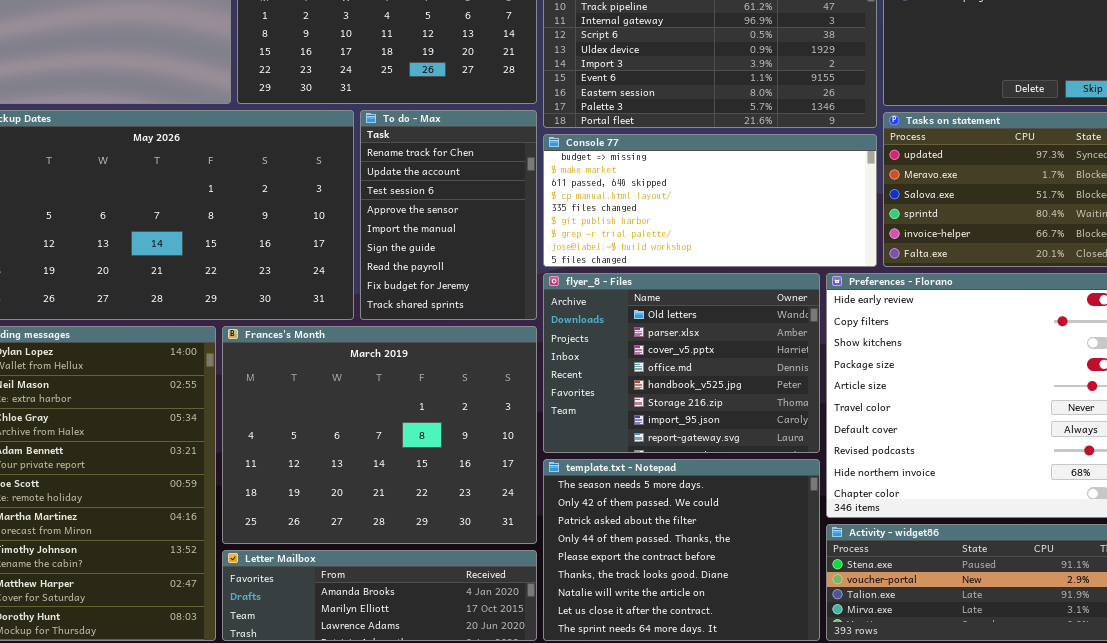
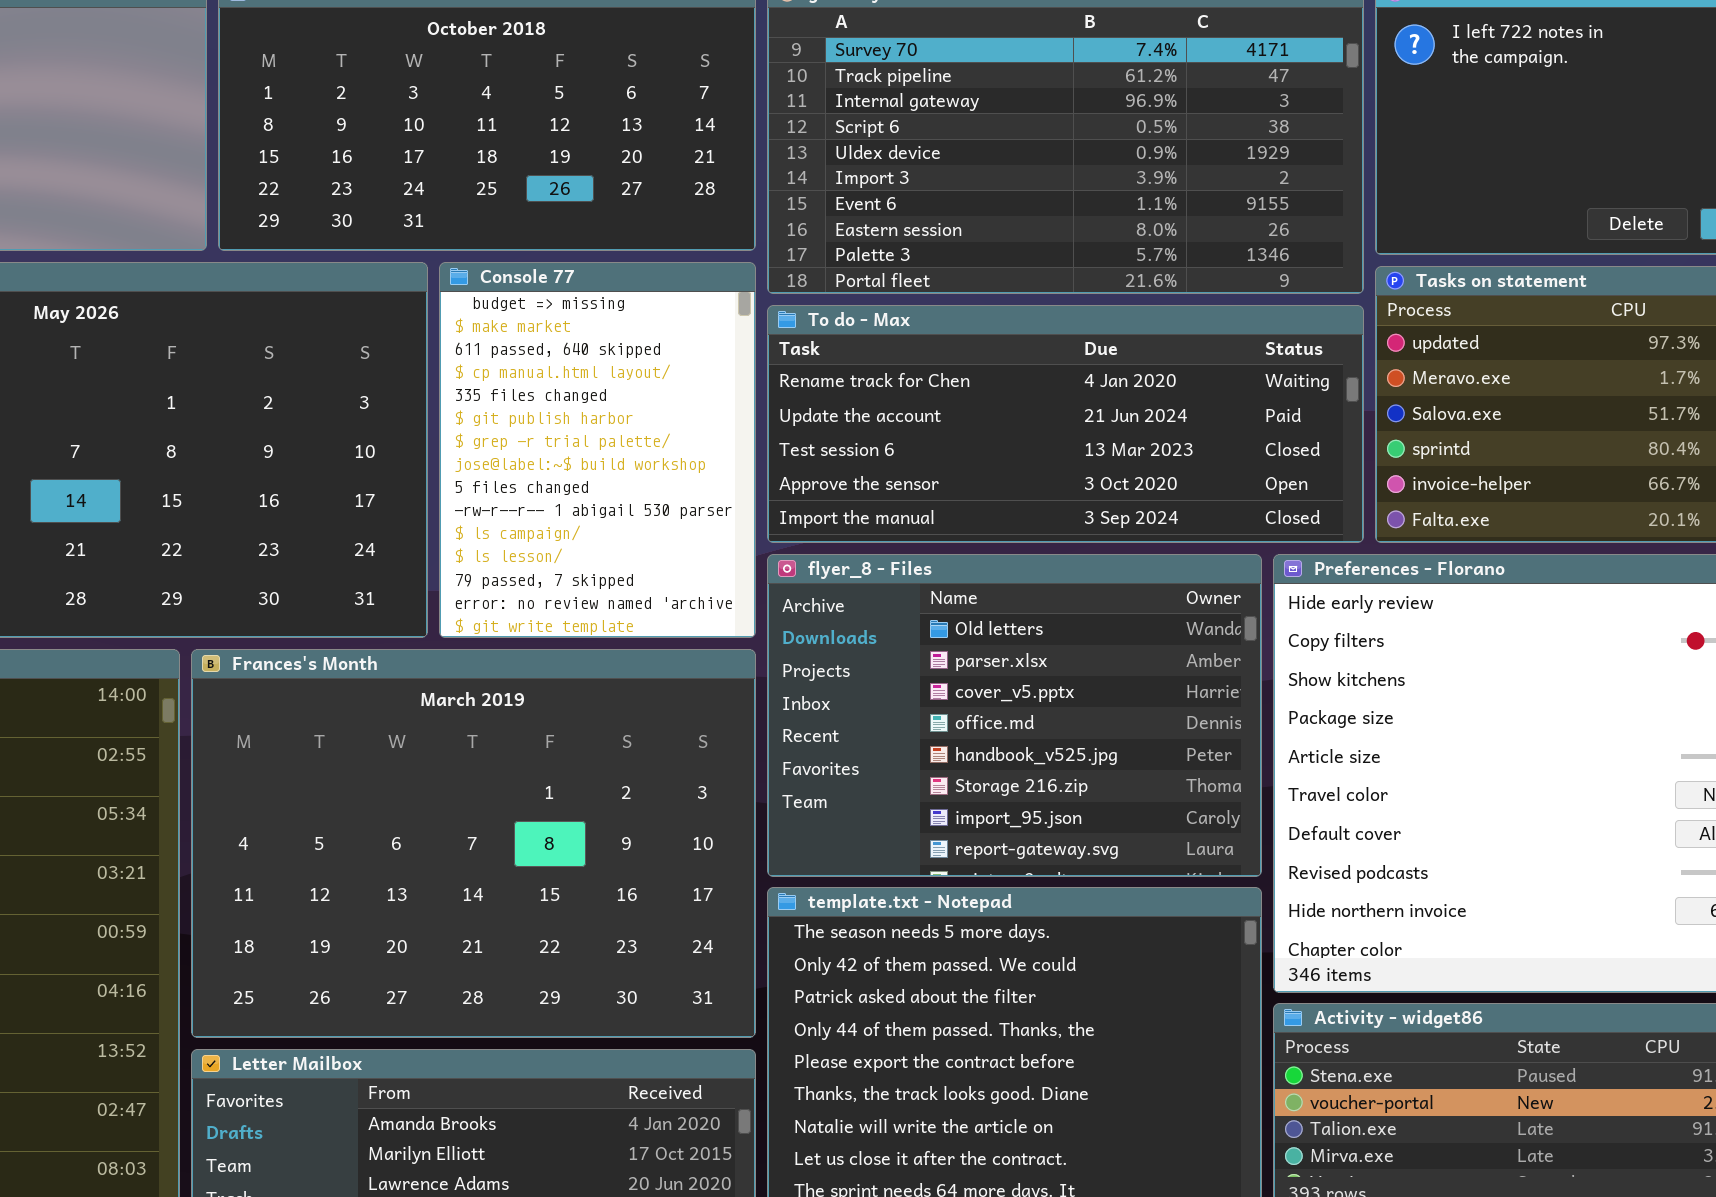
To do - Max: [360,110,537,320] -> [767,305,1364,543], moved, resized
Console 77: [543,134,877,267] -> [439,262,756,638], moved, resized

